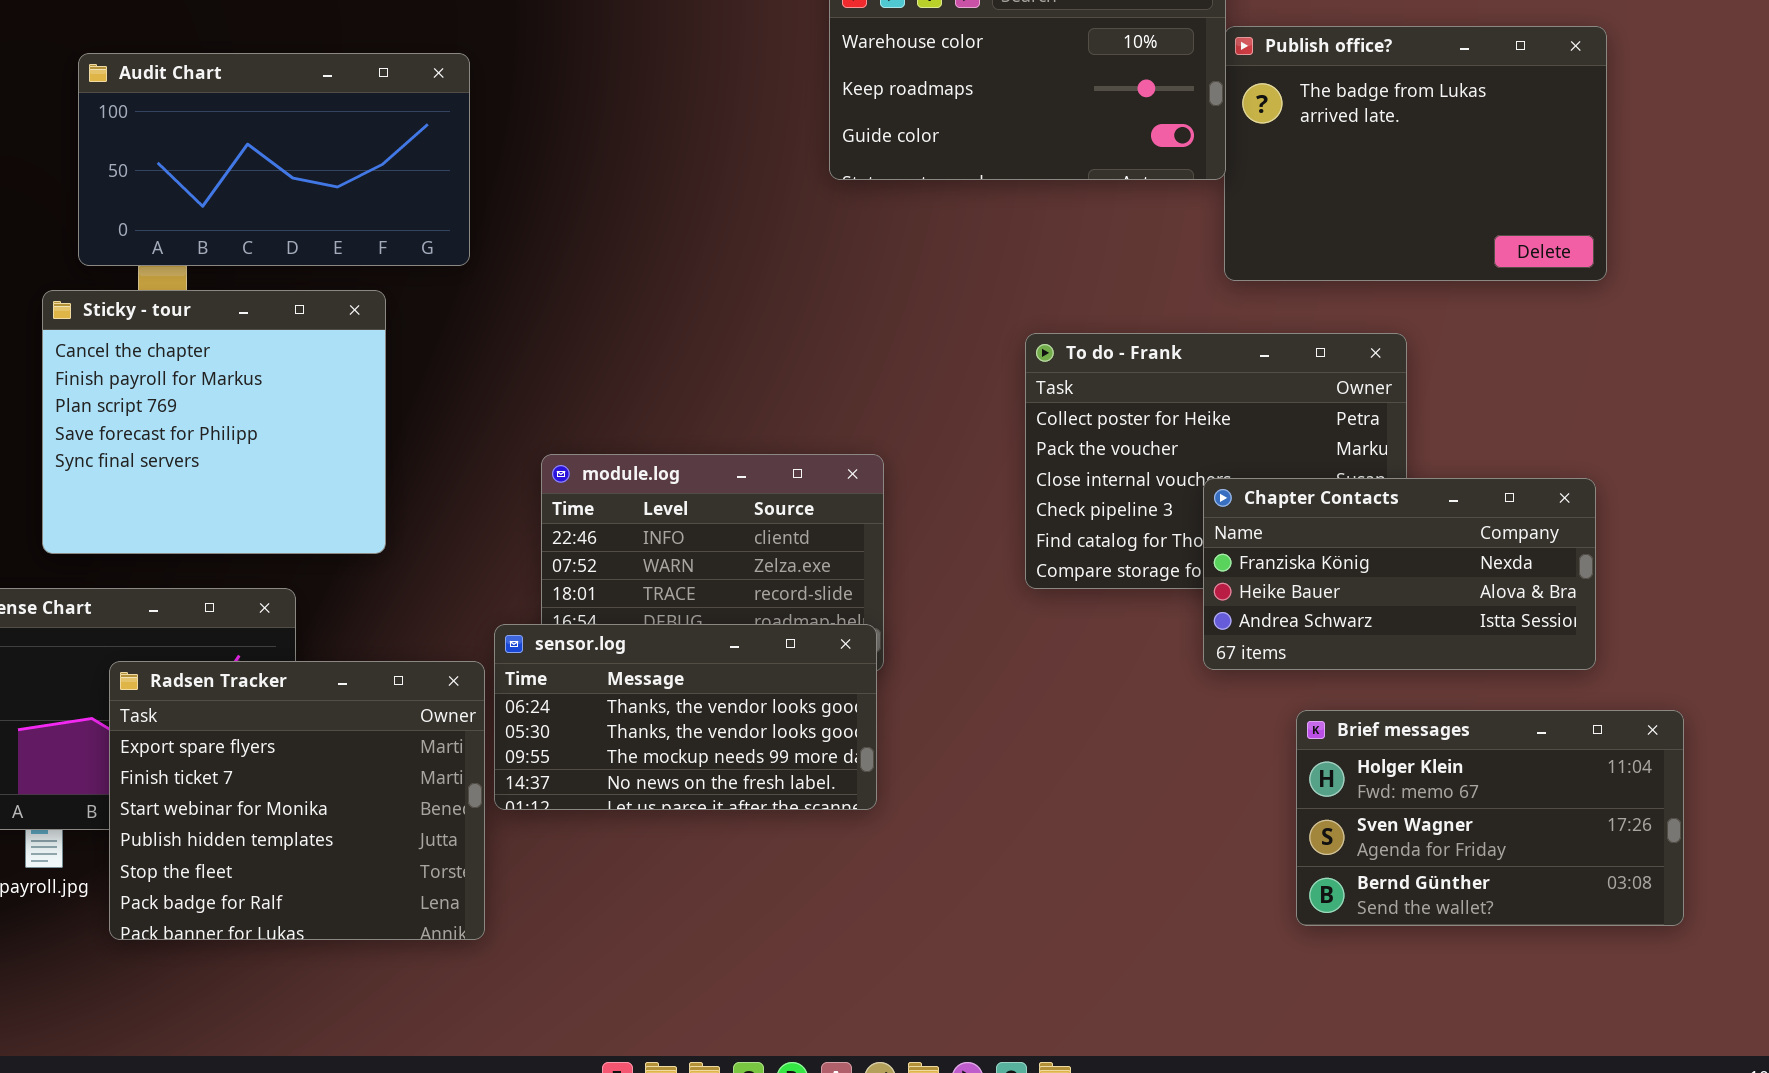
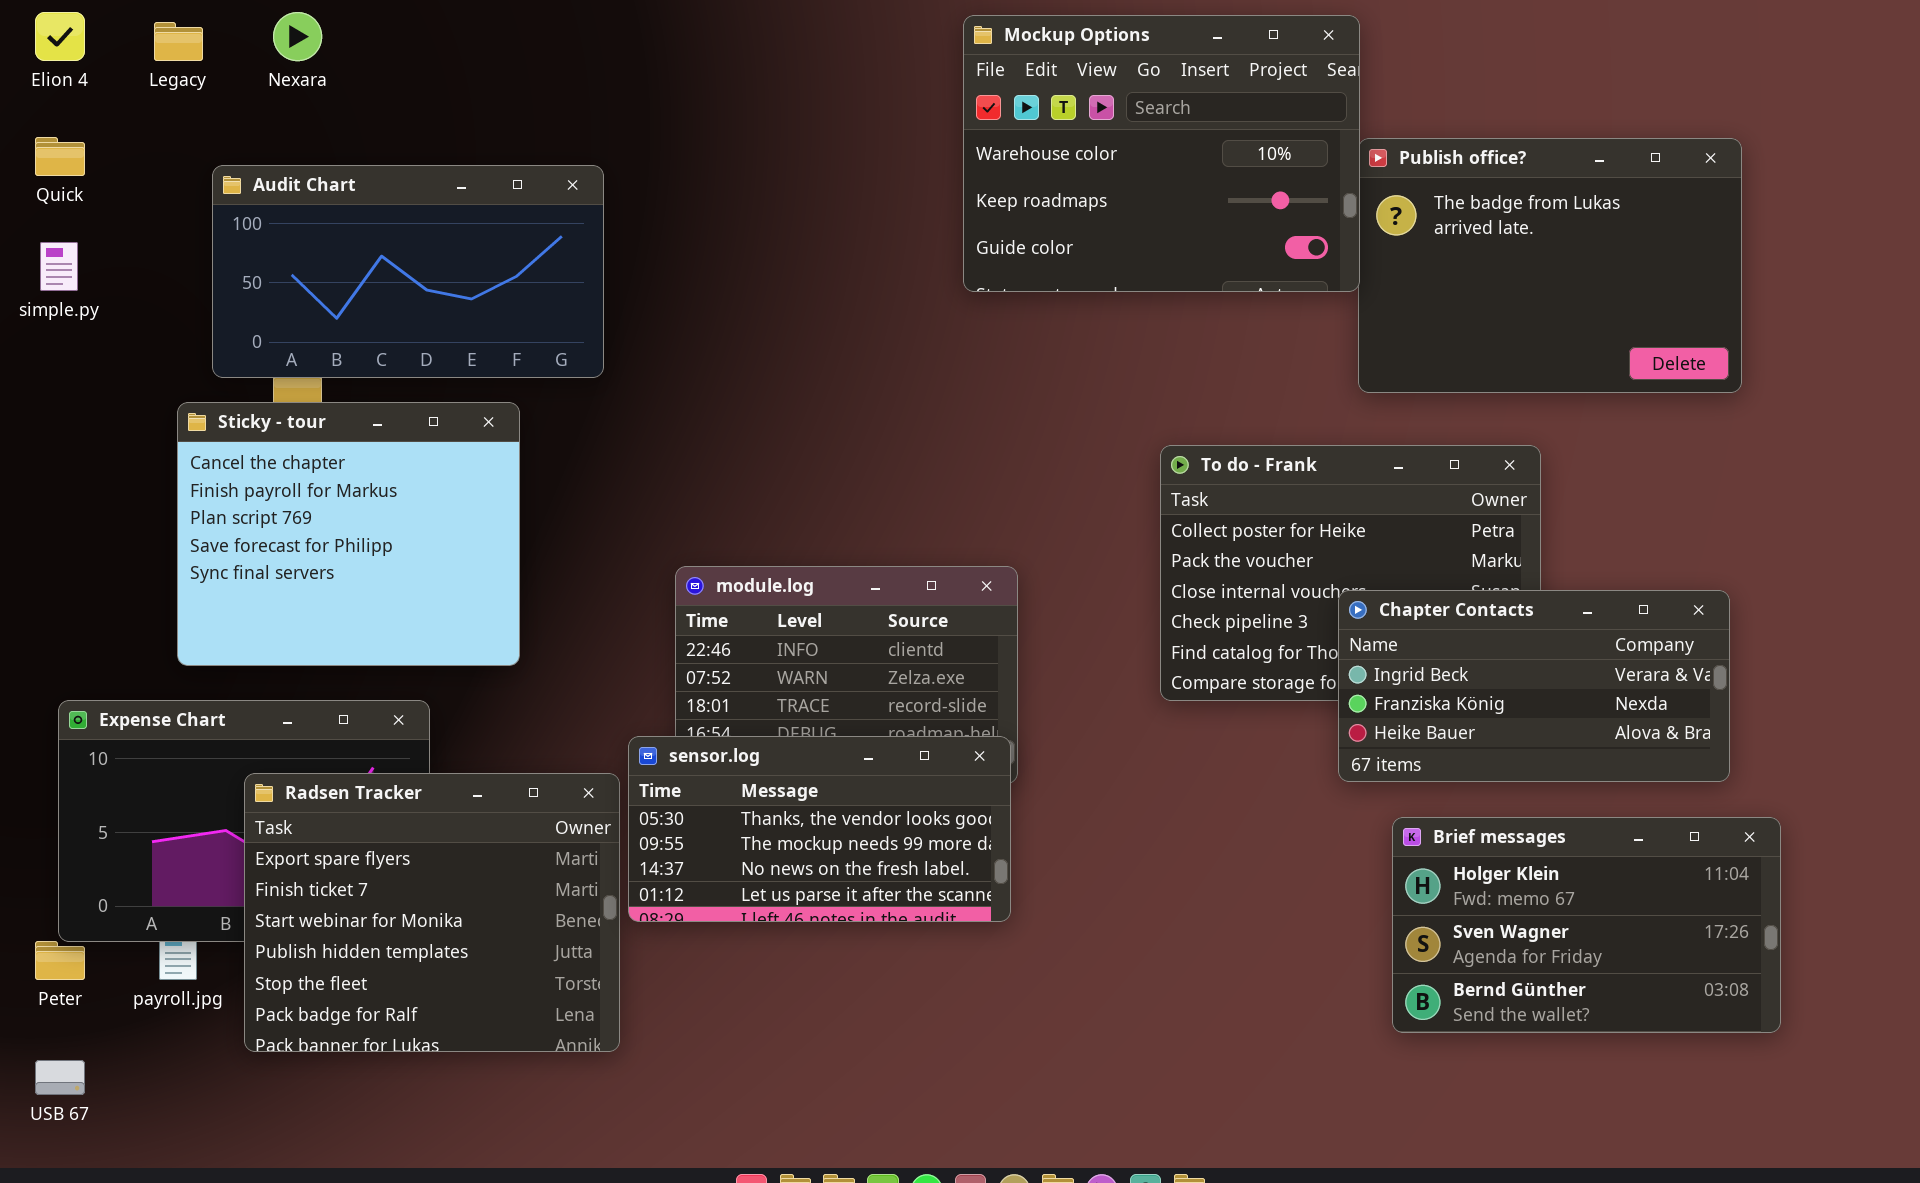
Chapter Contacts: [1203,478,1596,670] -> [1338,590,1730,782], scrolled up 1 row
sensor.log: [494,624,877,810] -> [628,736,1011,922], scrolled down 1 row
Brief messages: [1296,710,1684,926] -> [1392,817,1781,1033], moved

